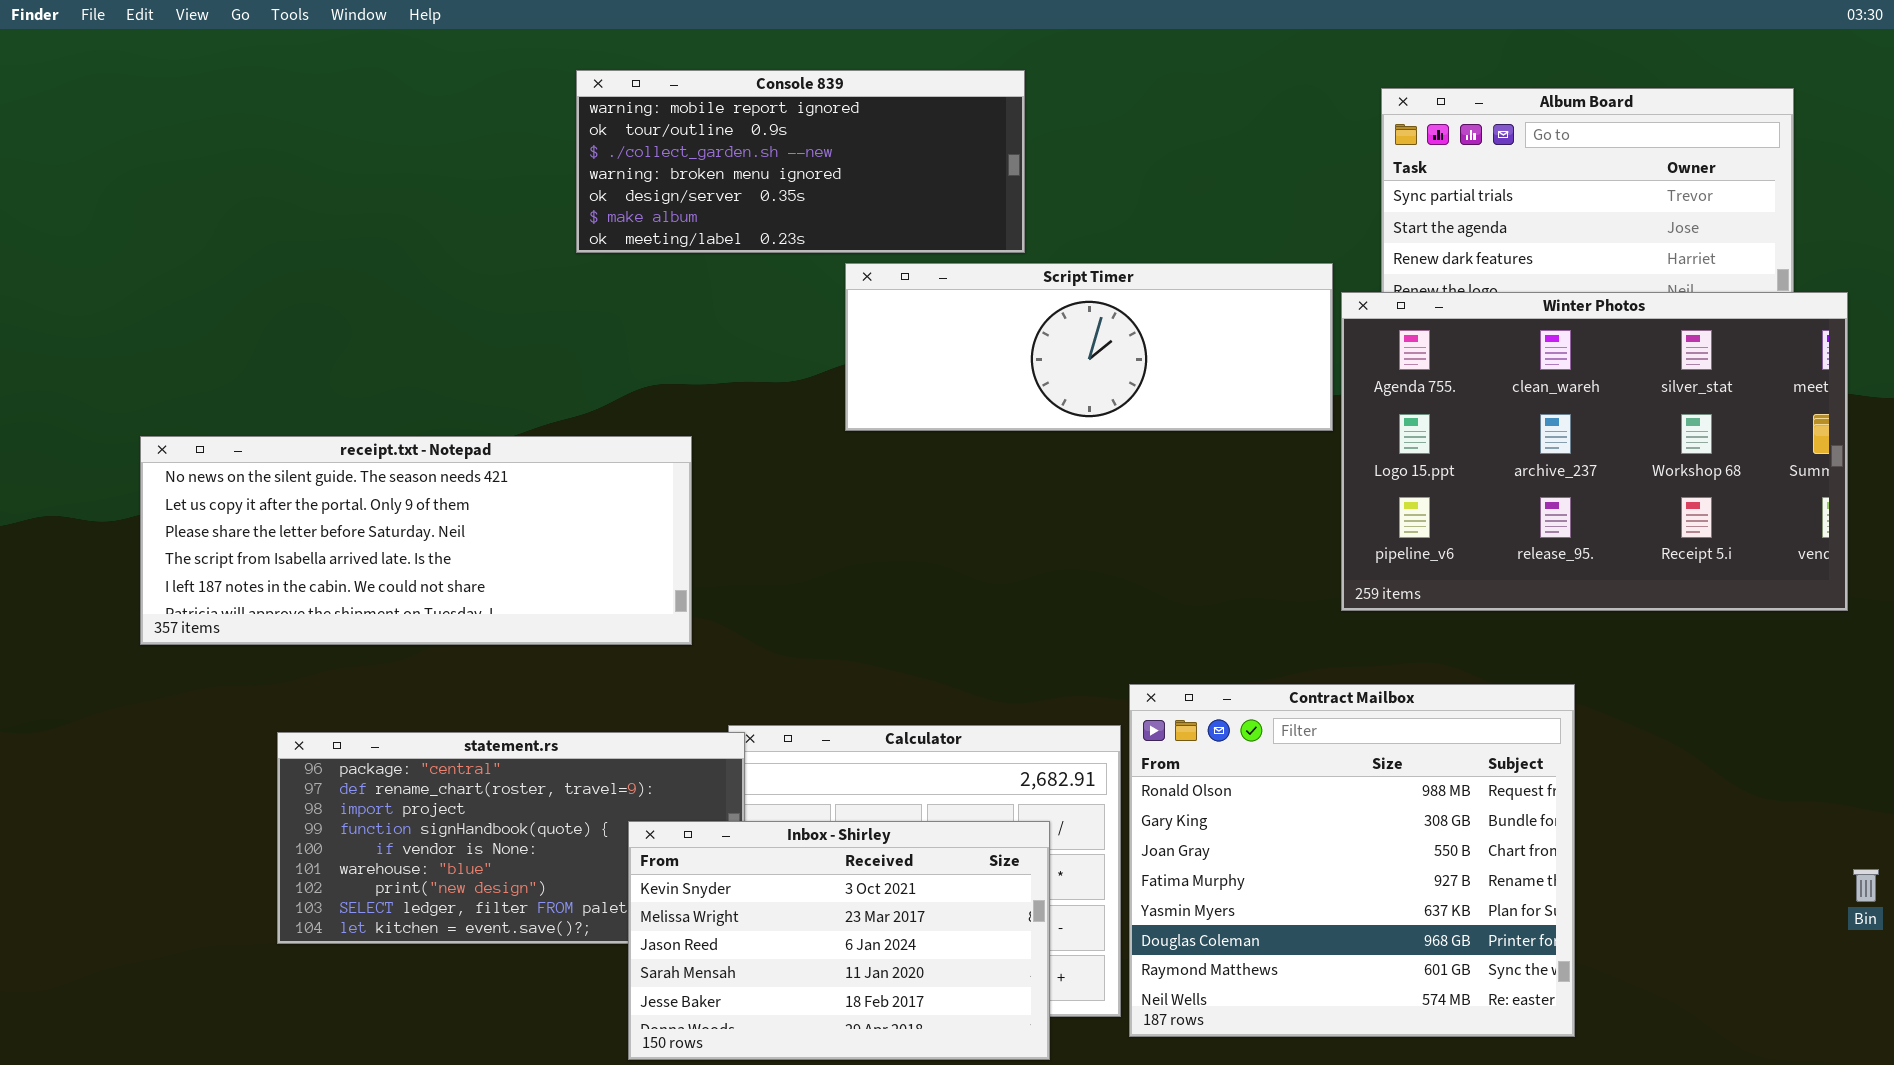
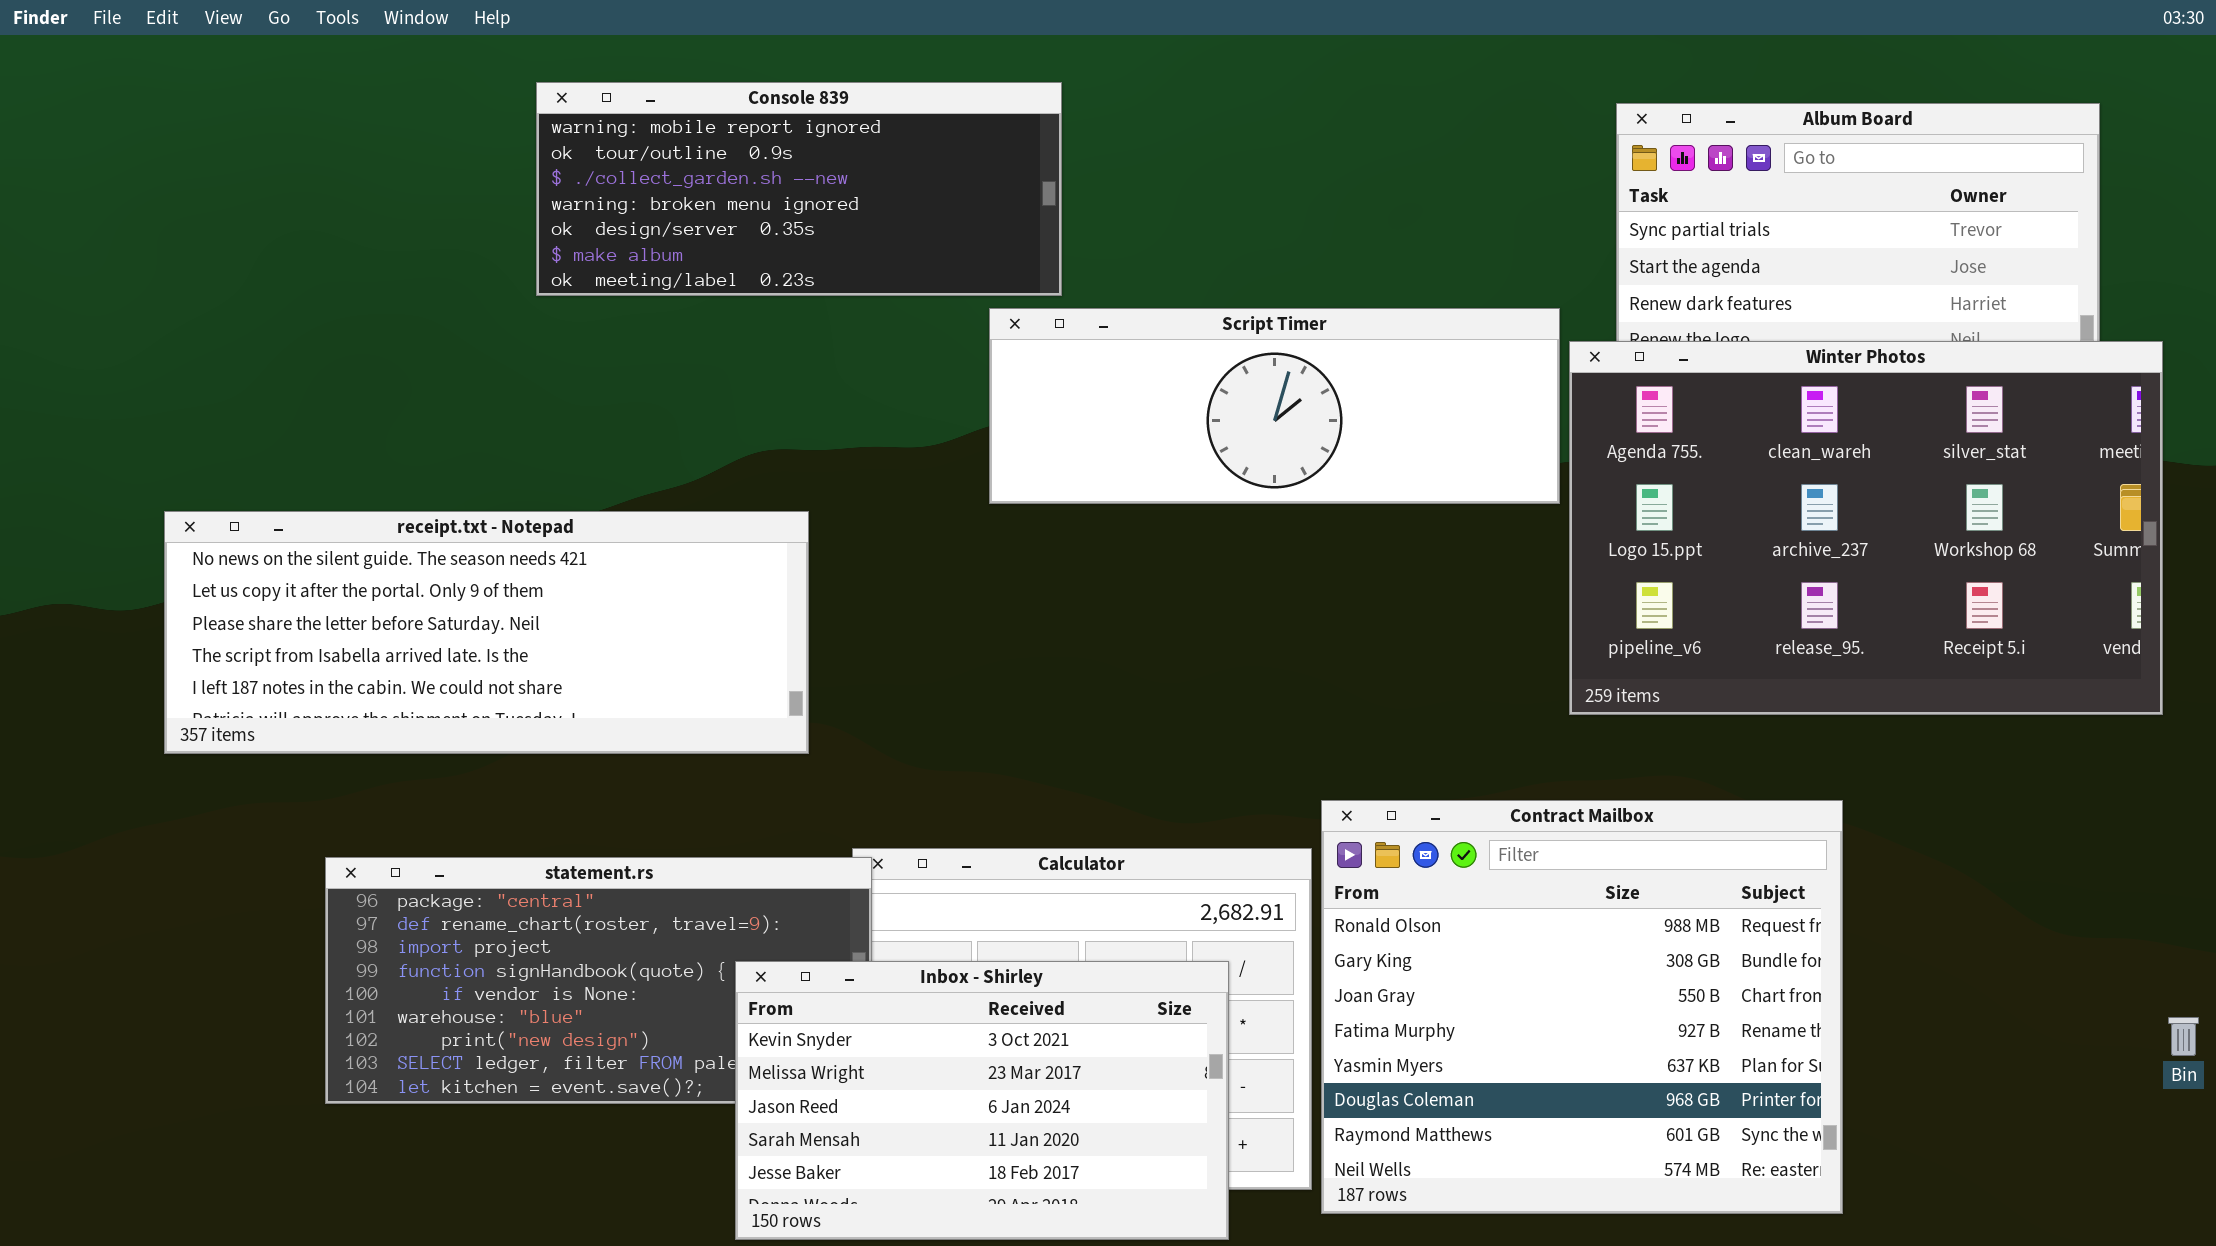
Console 839: [576,70,1025,253] -> [536,82,1062,296], moved

